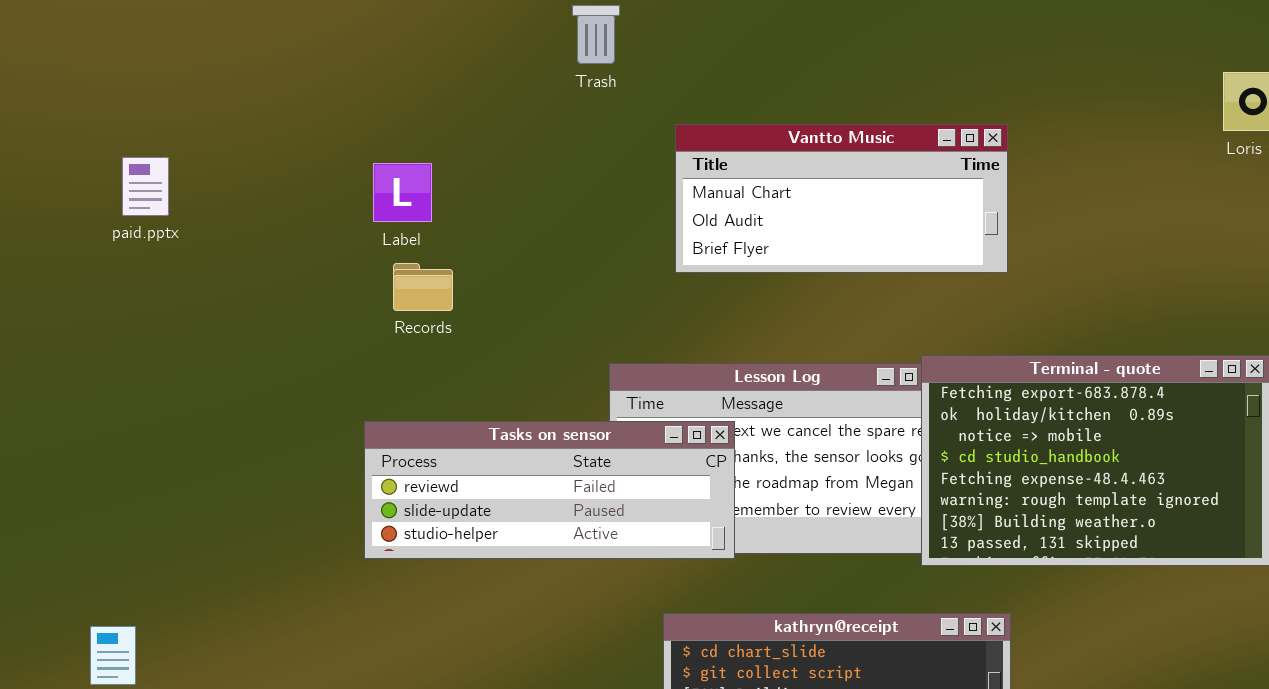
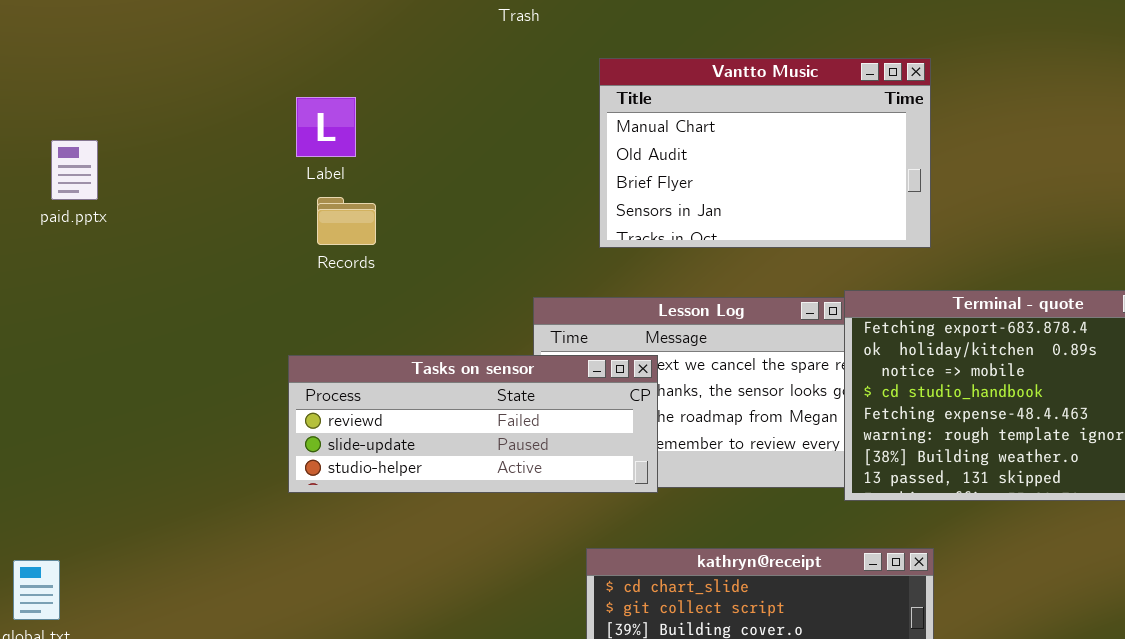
Vantto Music: [675,124,1008,273] -> [599,58,931,248], resized
paid.pptx: [122,157,169,216] -> [51,140,98,200], moved

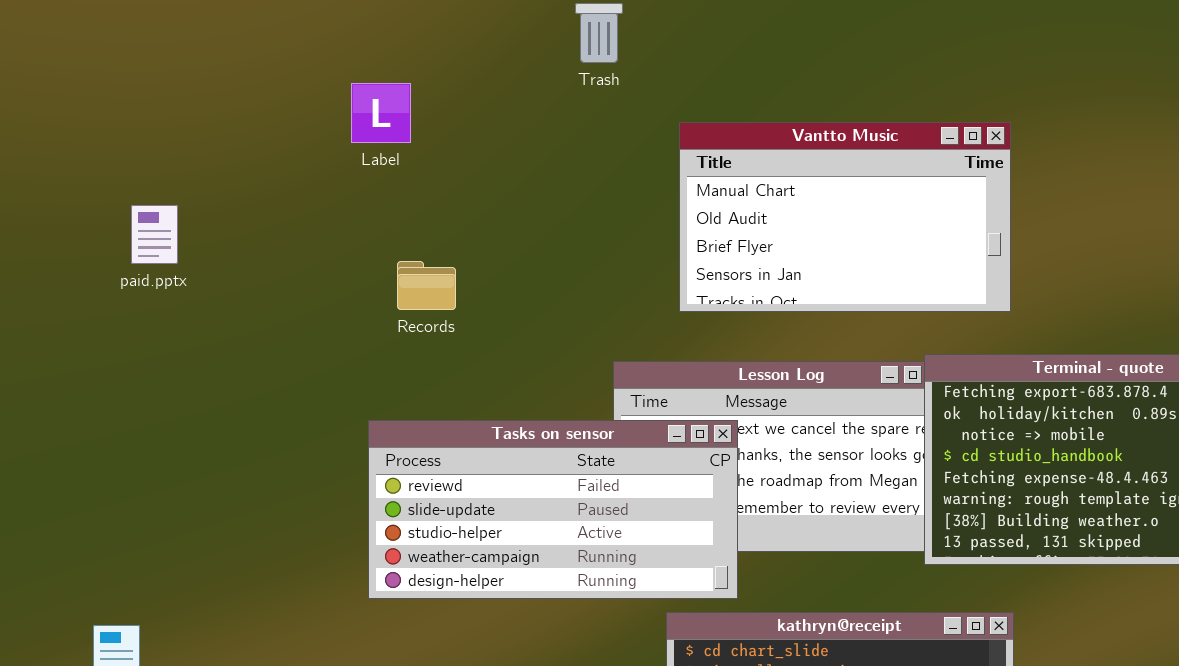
Label: [296,97,356,157] -> [351,83,411,143], moved
Tasks on sensor: [288,355,658,493] -> [368,420,738,599], resized

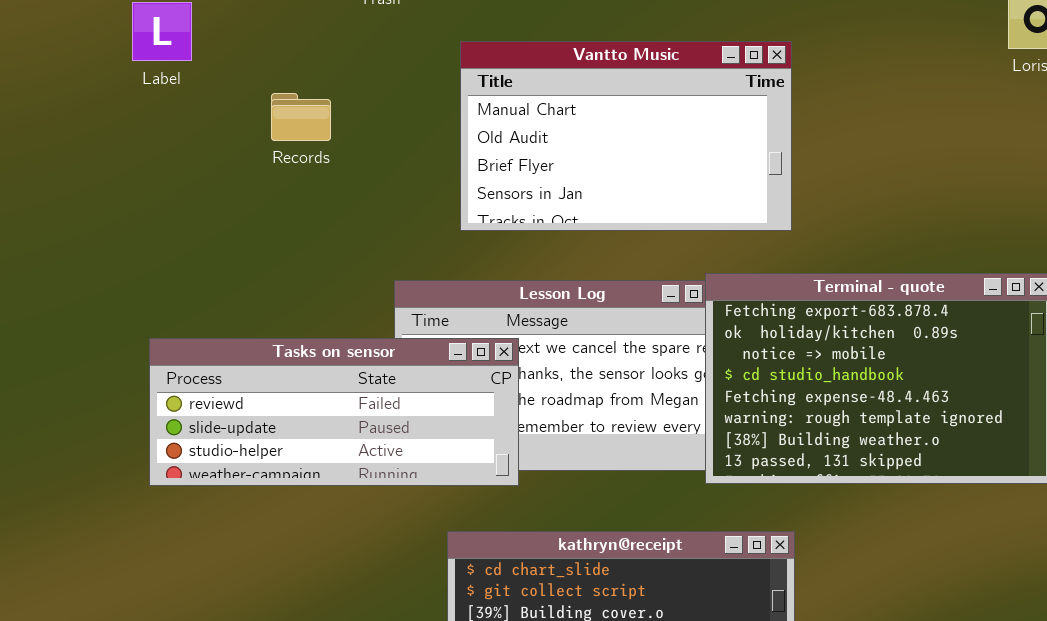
Records: [397,261,456,310] -> [271,93,331,141], moved
Tasks on sensor: [368,420,738,599] -> [149,338,519,486], resized

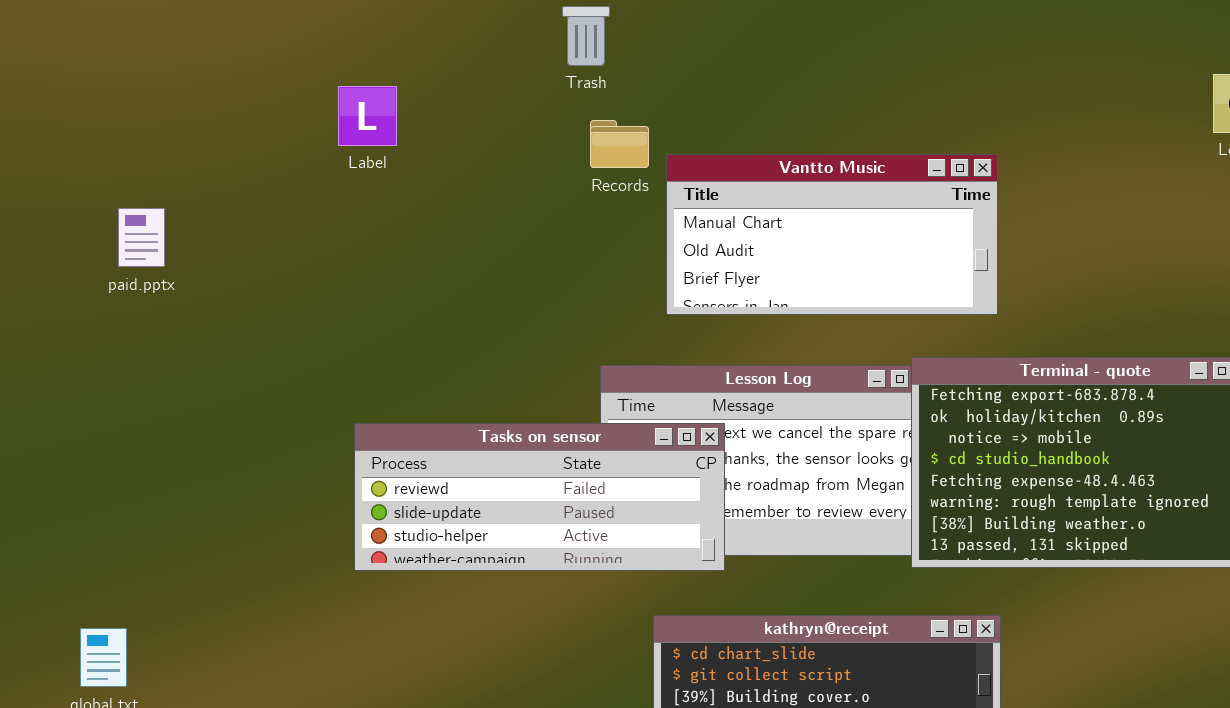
Vantto Music: [460,41,792,231] -> [666,154,998,315], resized
Records: [271,93,331,141] -> [590,120,649,168], moved

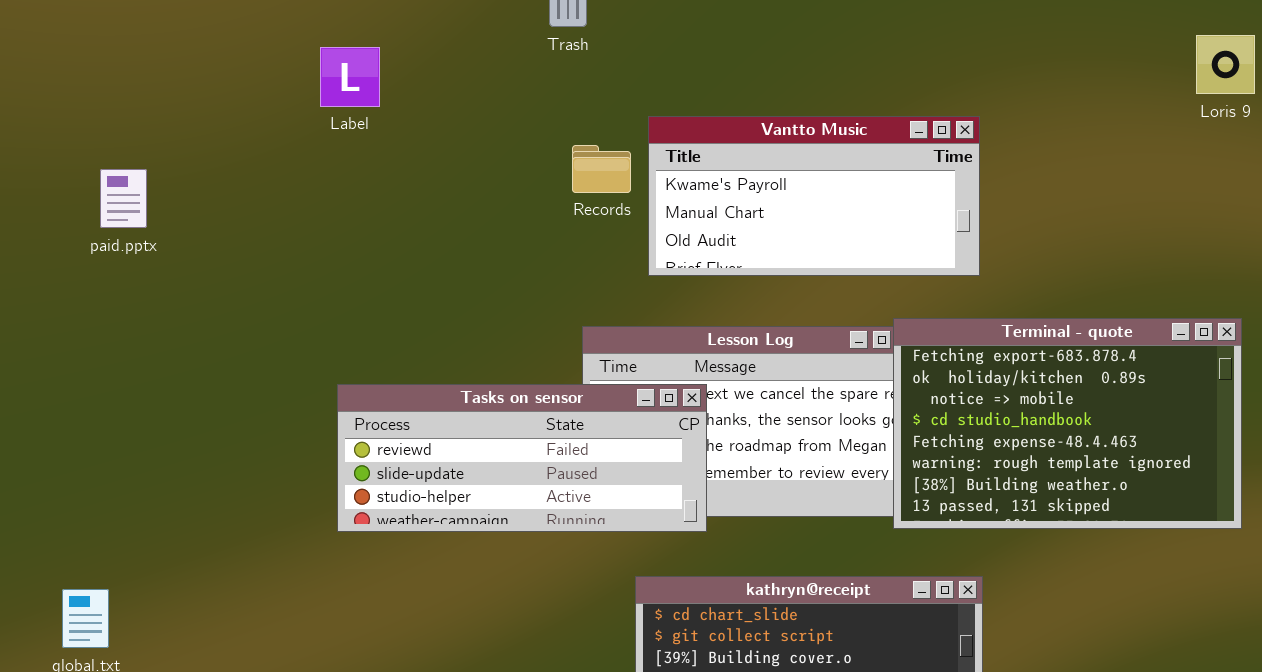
Records: [590,120,649,168] -> [572,145,631,193], moved
Vantto Music: [666,154,998,315] -> [648,116,980,276], scrolled up 1 row

